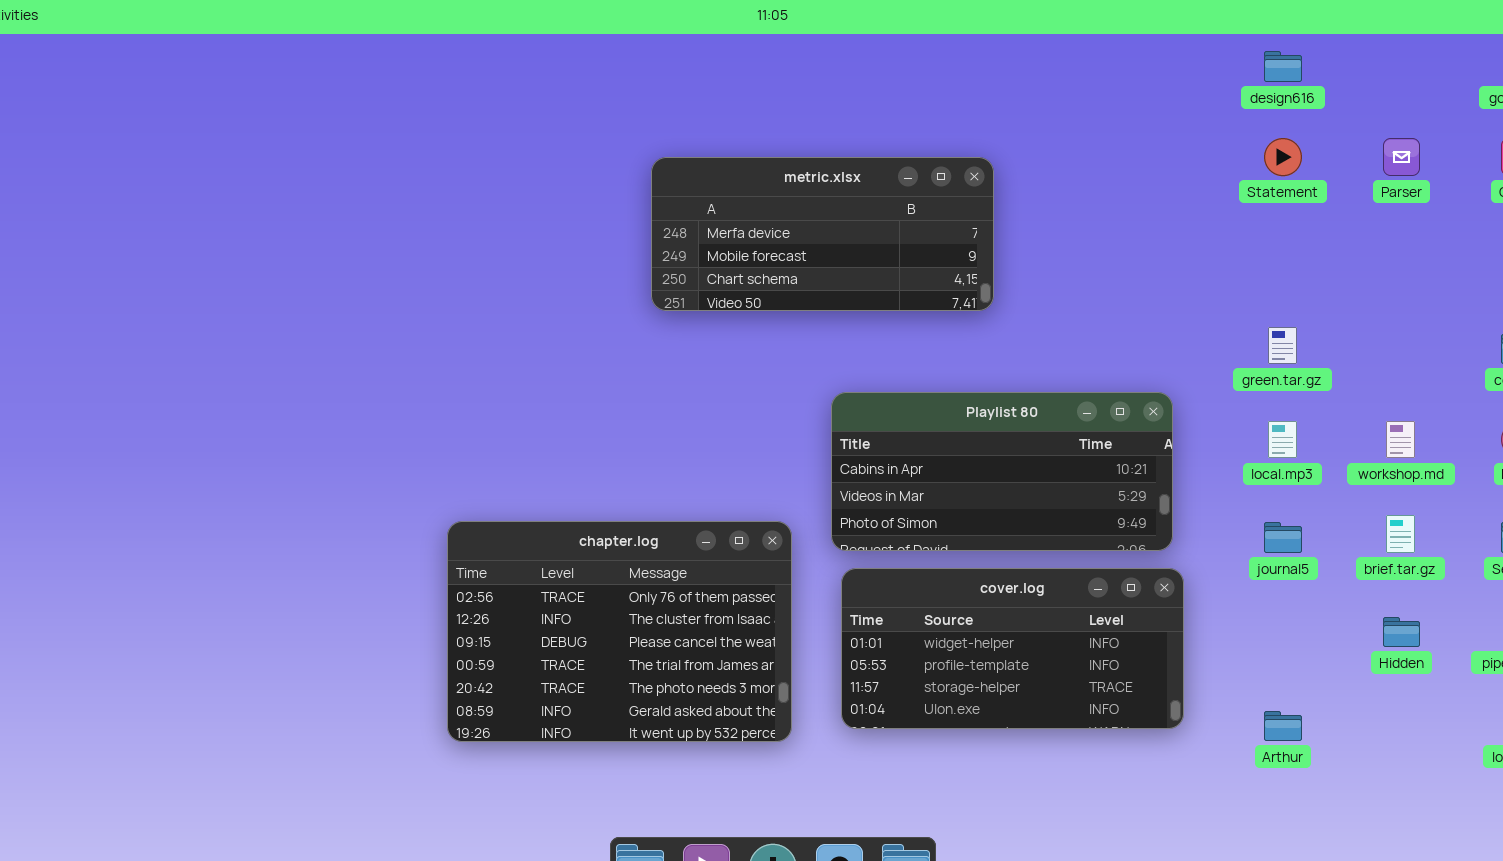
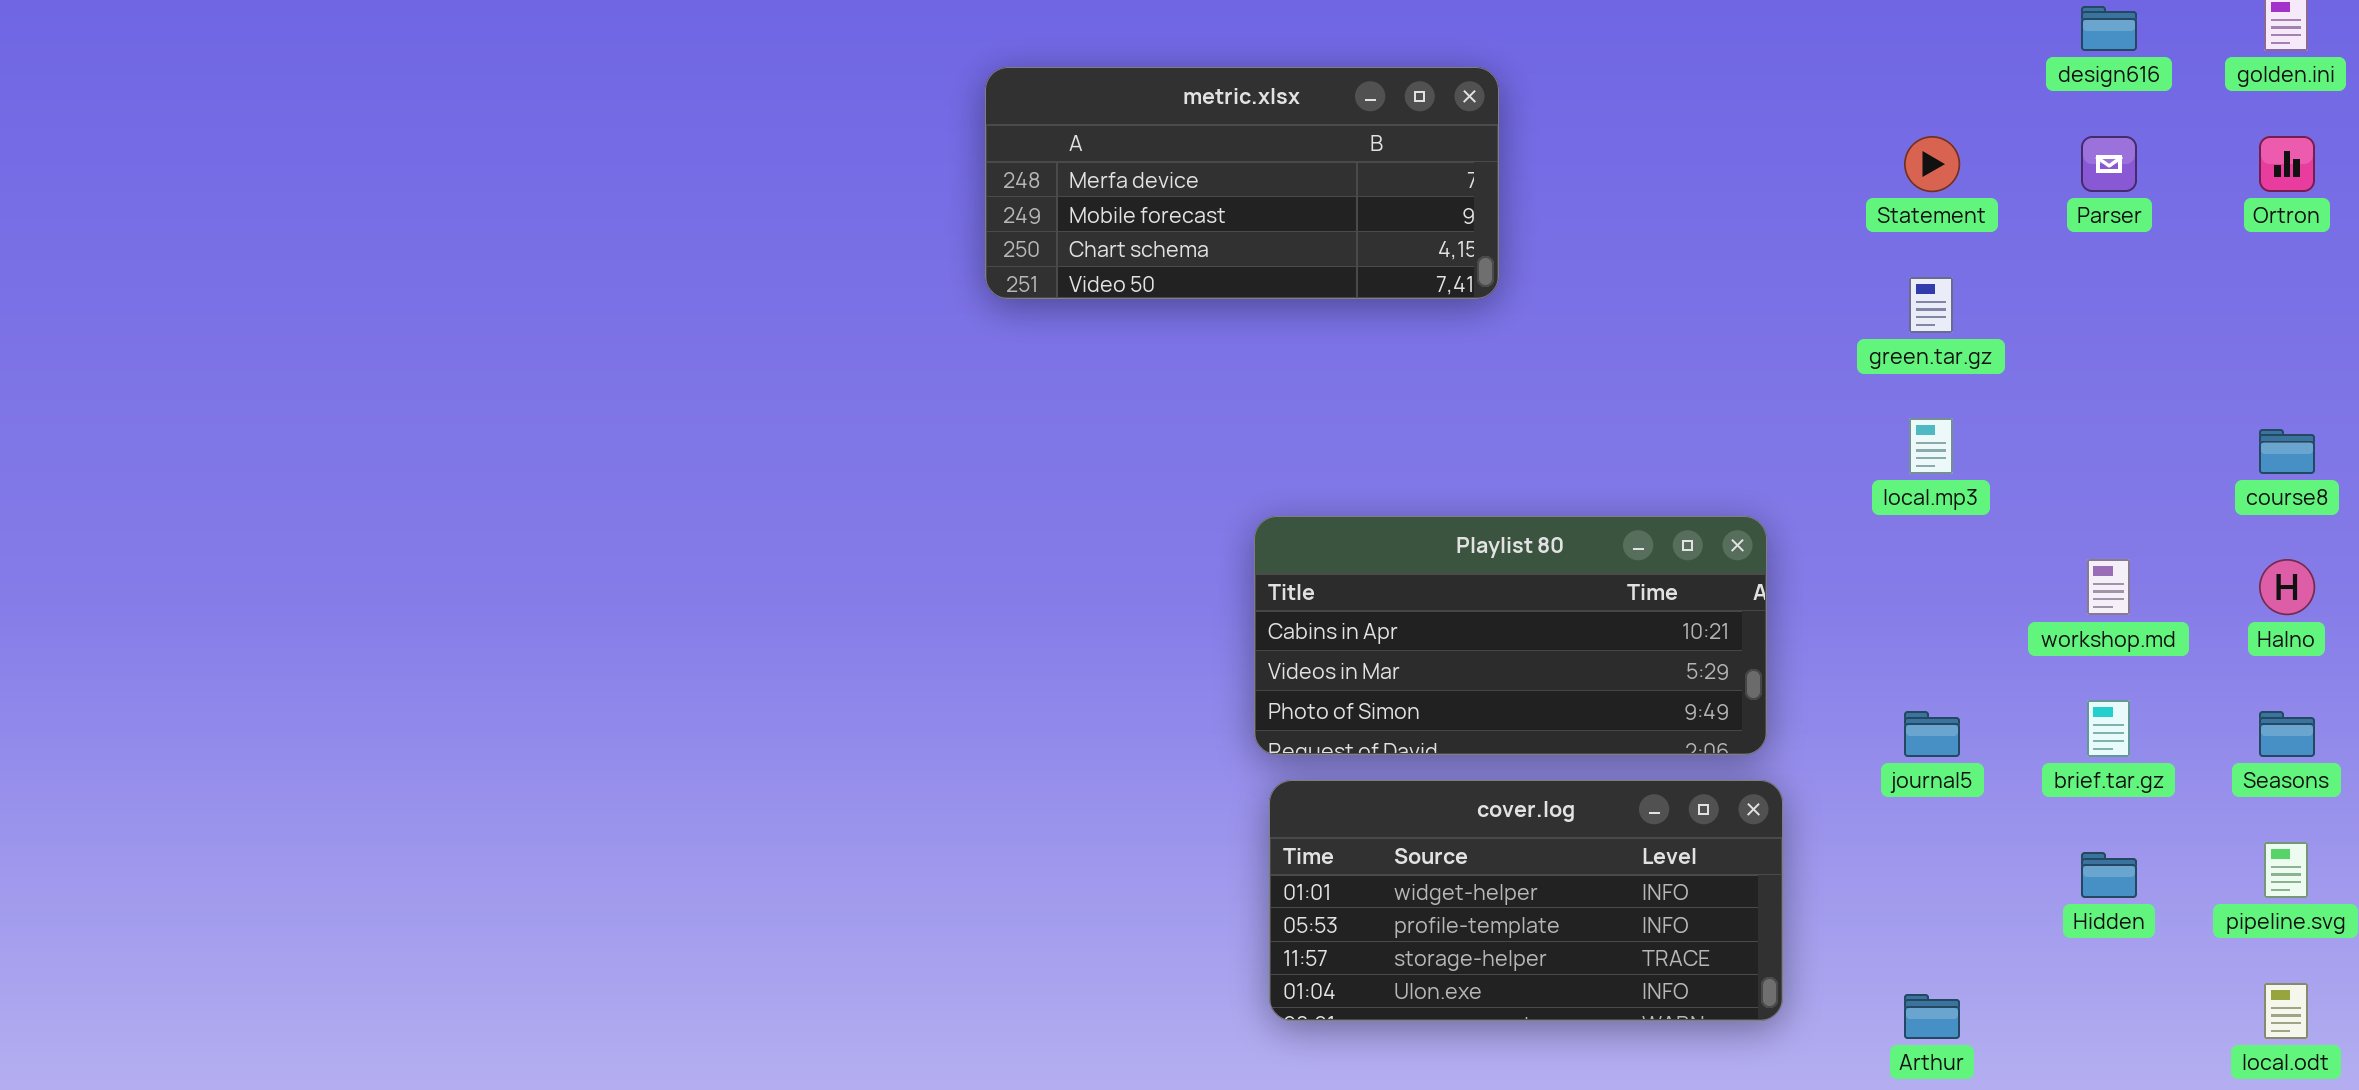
design616: [1264,51,1302,82] -> [2081,6,2137,51], moved
metric.xlsx: [651,157,994,311] -> [985,67,1499,299], moved
green.tar.gz: [1268,327,1297,364] -> [1909,277,1953,333], moved
local.mp3: [1268,421,1297,458] -> [1909,418,1953,474], moved
chapter.log: [447,521,792,742] -> none, closed

